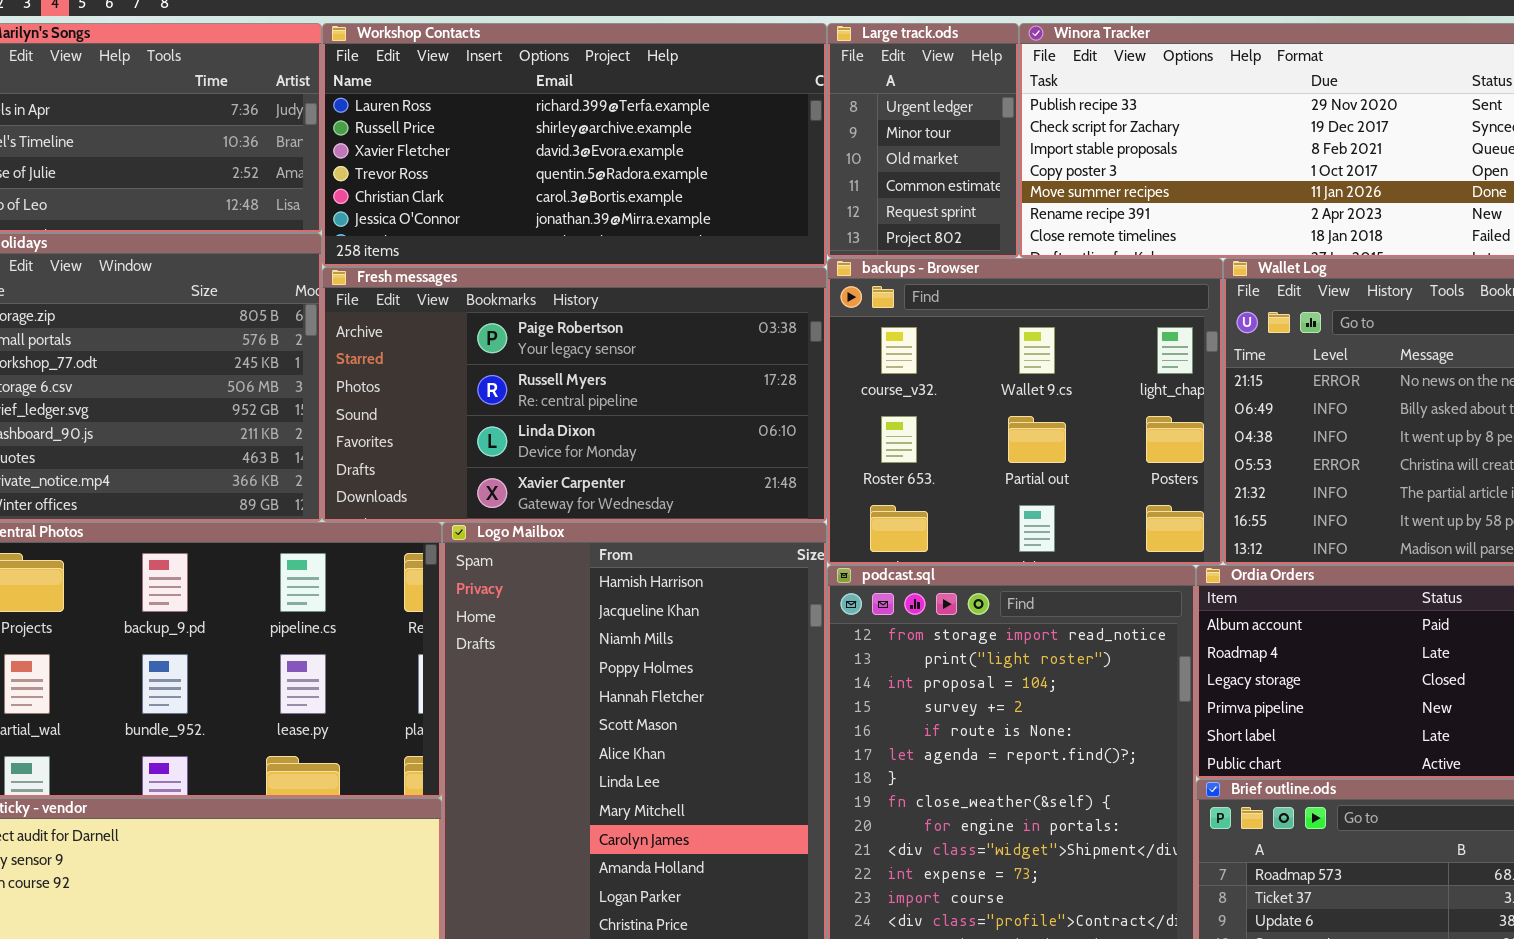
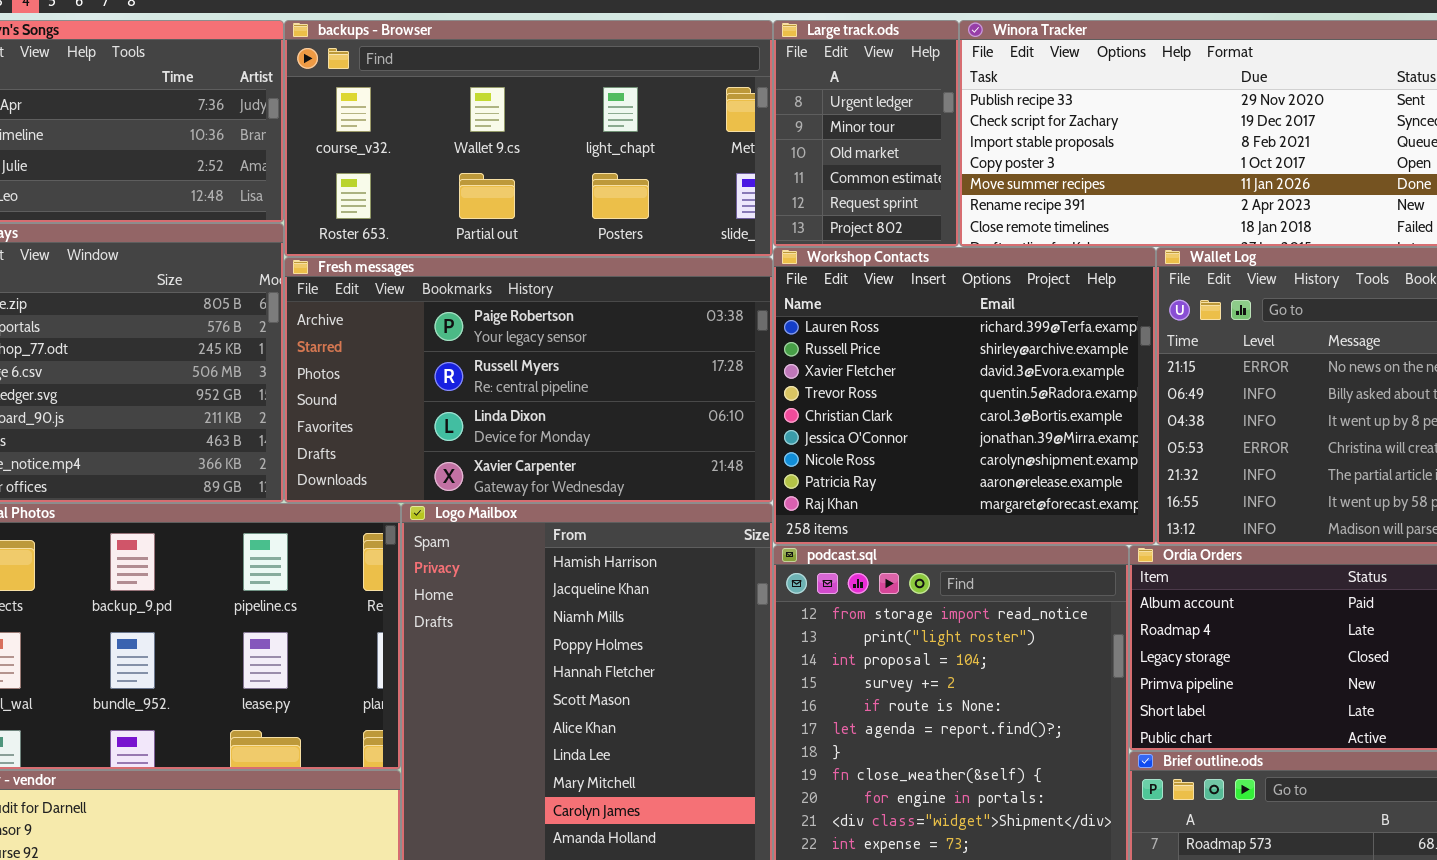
Workshop Contacts: [322,23,827,267] -> [773,247,1156,545], moved, resized
backups - Browser: [827,258,1223,565] -> [284,20,773,257], moved, resized

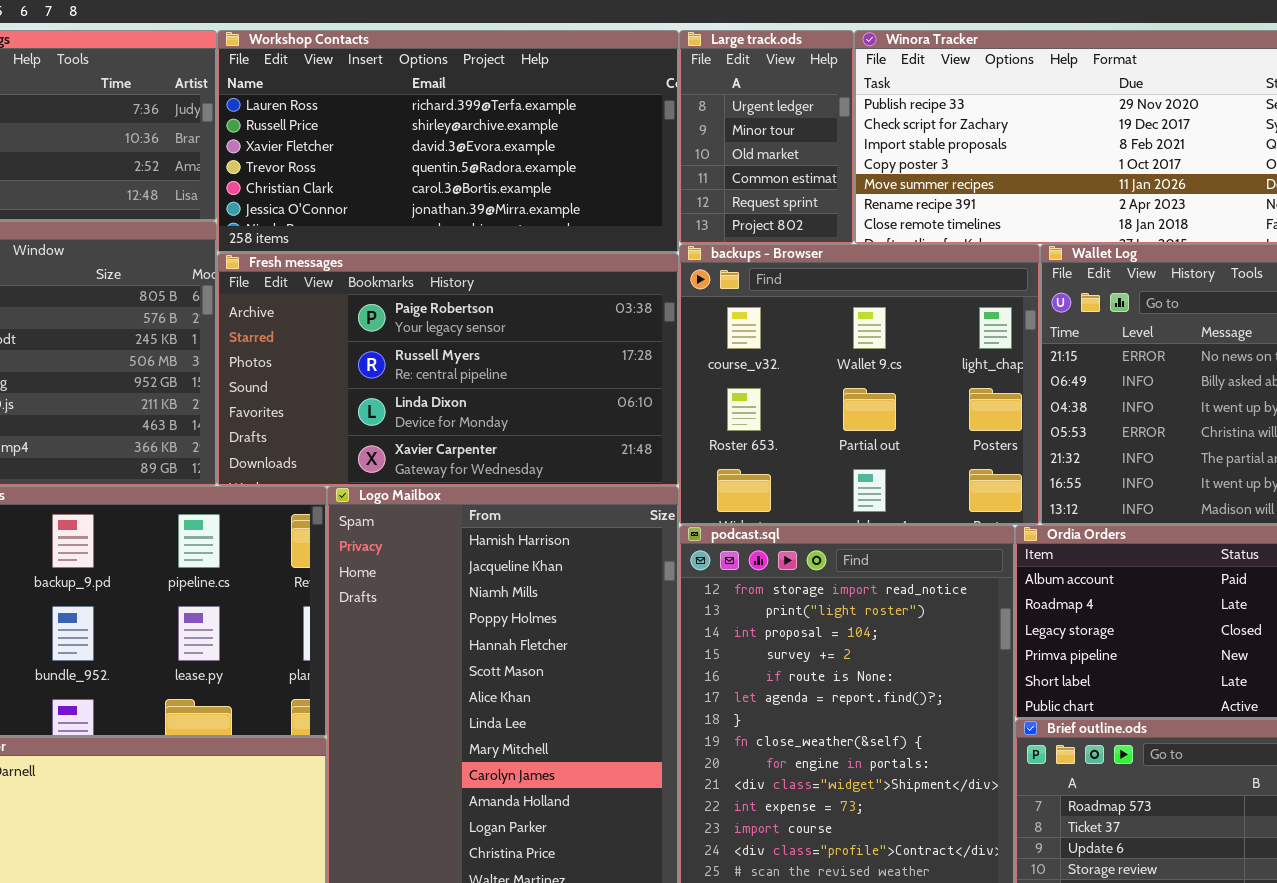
backups - Browser: [284,20,773,257] -> [679,244,1040,525], moved, resized
Workshop Contacts: [773,247,1156,545] -> [217,30,679,253], moved, resized

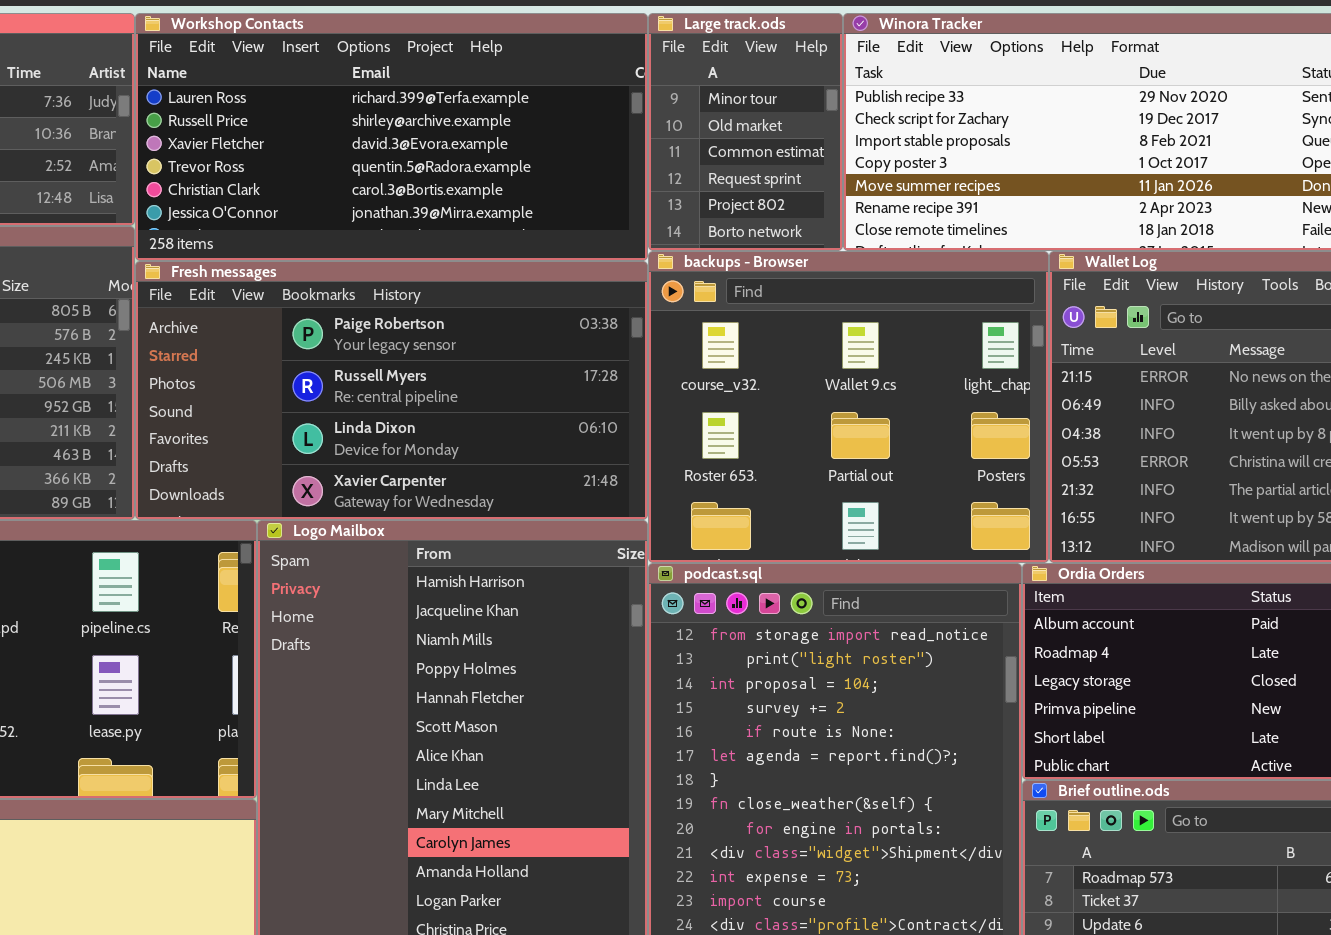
Large track.ods: [679,30,854,244] -> [648,13,843,251], scrolled down 1 row

